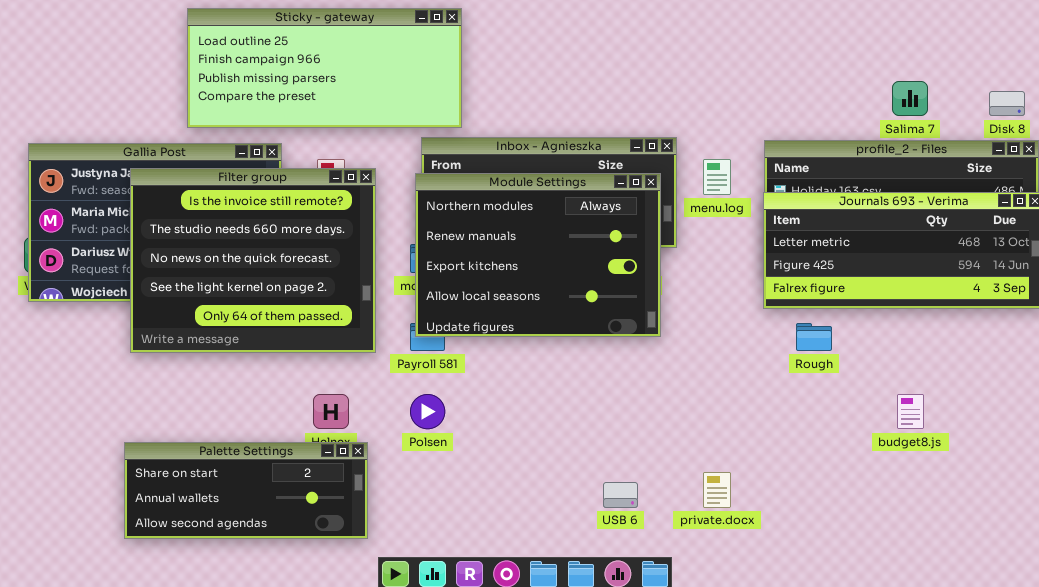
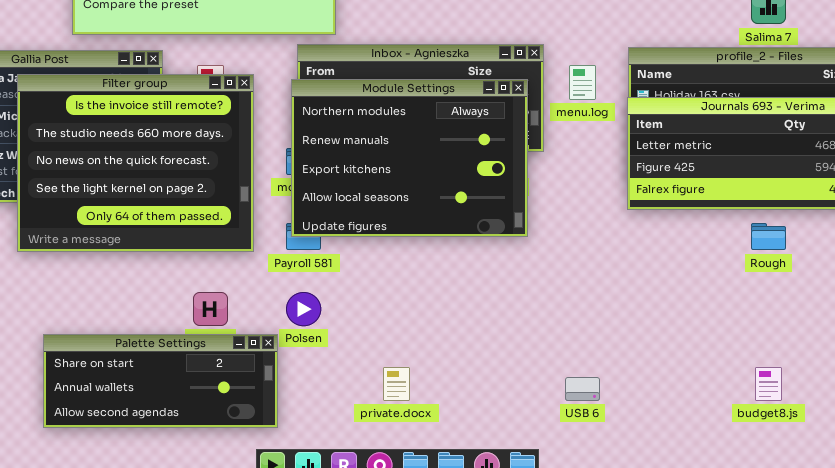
Rough: [796,323,832,351] -> [751,223,786,250], moved
budget8.js: [897,394,924,429] -> [755,367,782,401], moved
Palette Settings: [124,442,368,539] -> [43,334,278,428], moved
private.docx: [703,472,731,508] -> [383,367,410,401], moved
USB 6: [603,482,638,508] -> [565,377,600,401], moved

